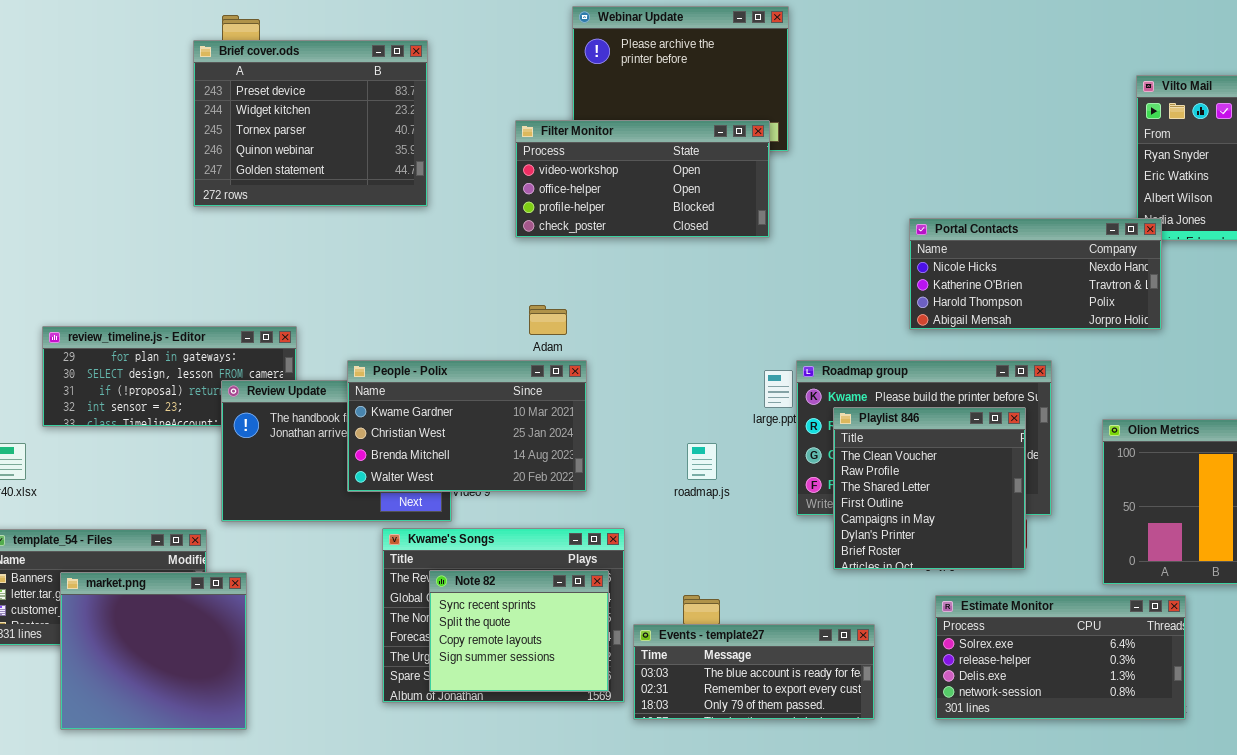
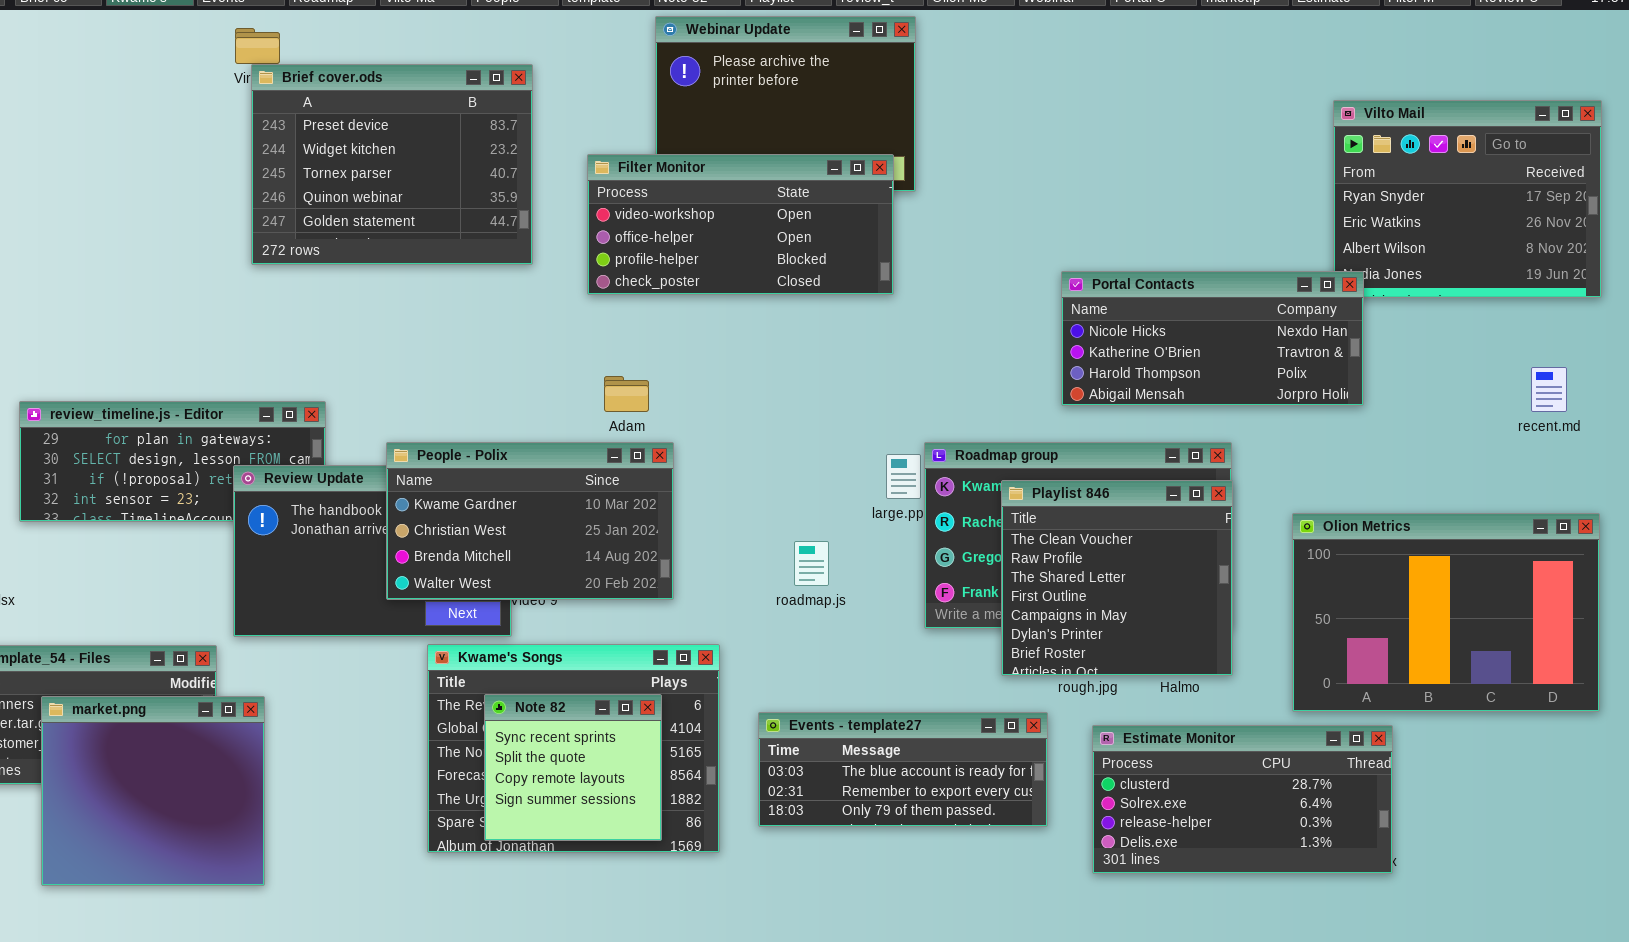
Brief cover.ods: [193,40,428,207] -> [251,64,533,265], moved
Playlist 846: [833,407,1026,570] -> [1001,480,1233,676], moved
Note 82: [429,570,609,692] -> [484,694,662,841], resized
Estimate Monitor: [935,595,1186,720] -> [1092,725,1393,874], scrolled up 1 row
Events - template27: [633,624,875,720] -> [758,712,1048,827], moved

